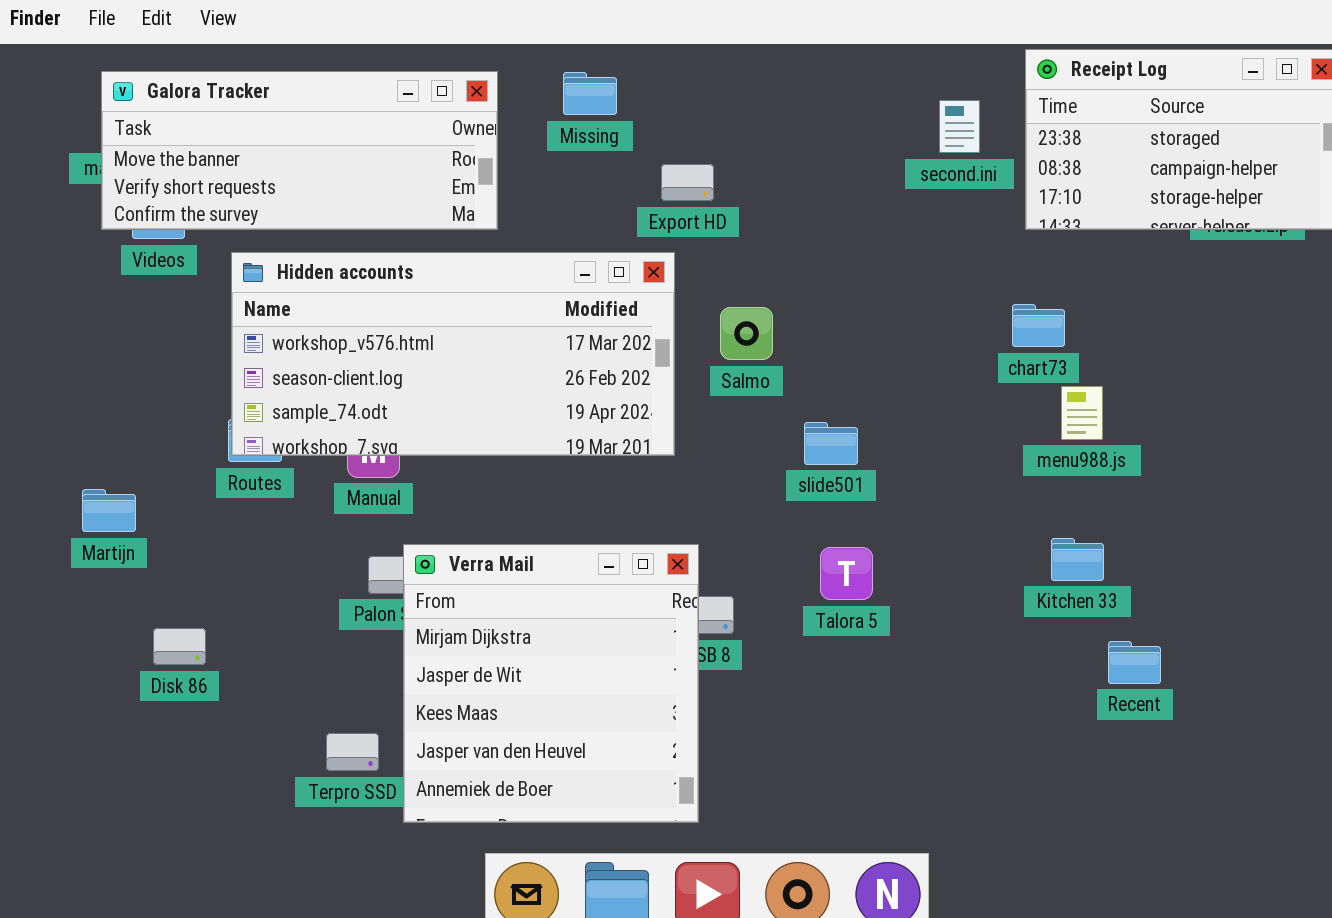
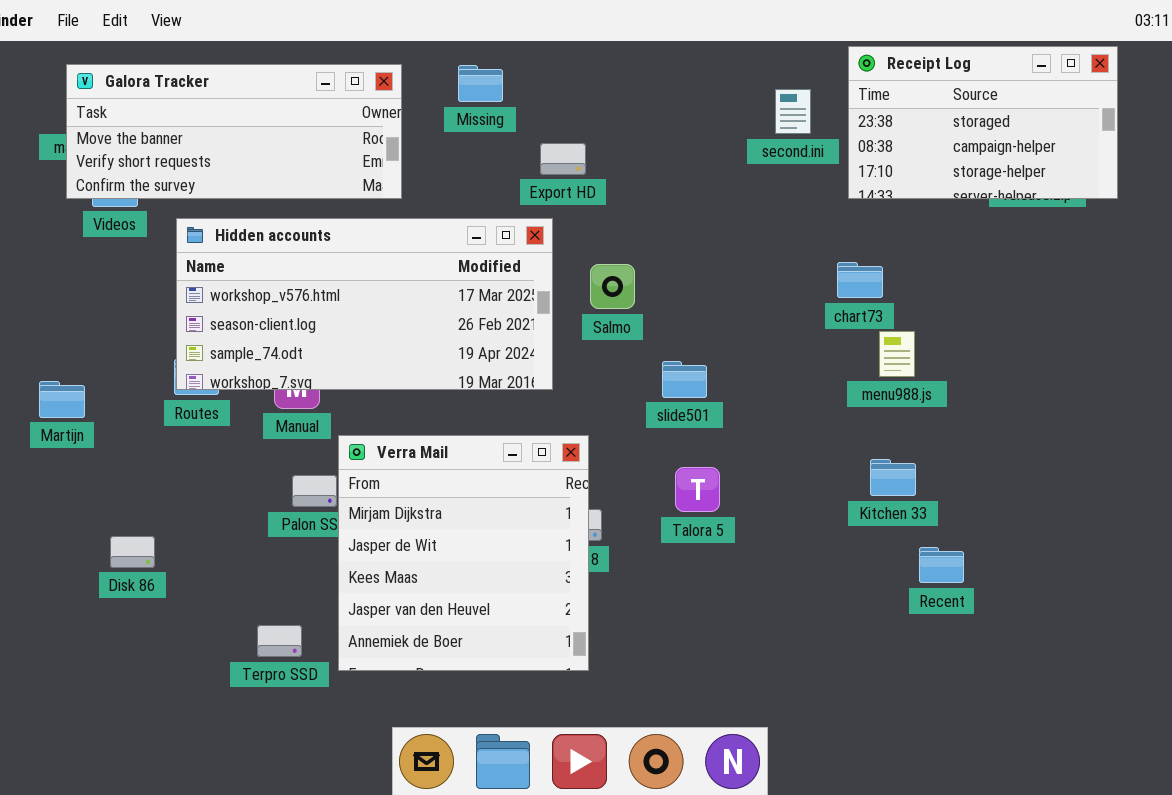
Martijn: [82,489,136,532] -> [39,381,85,418], moved
Verra Mail: [403,544,699,823] -> [338,435,589,671], moved

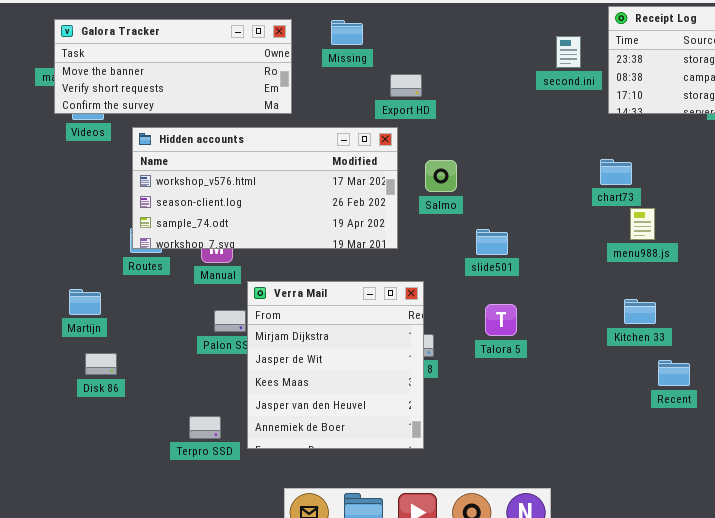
Martijn: [39,381,85,418] -> [69,289,101,315], moved

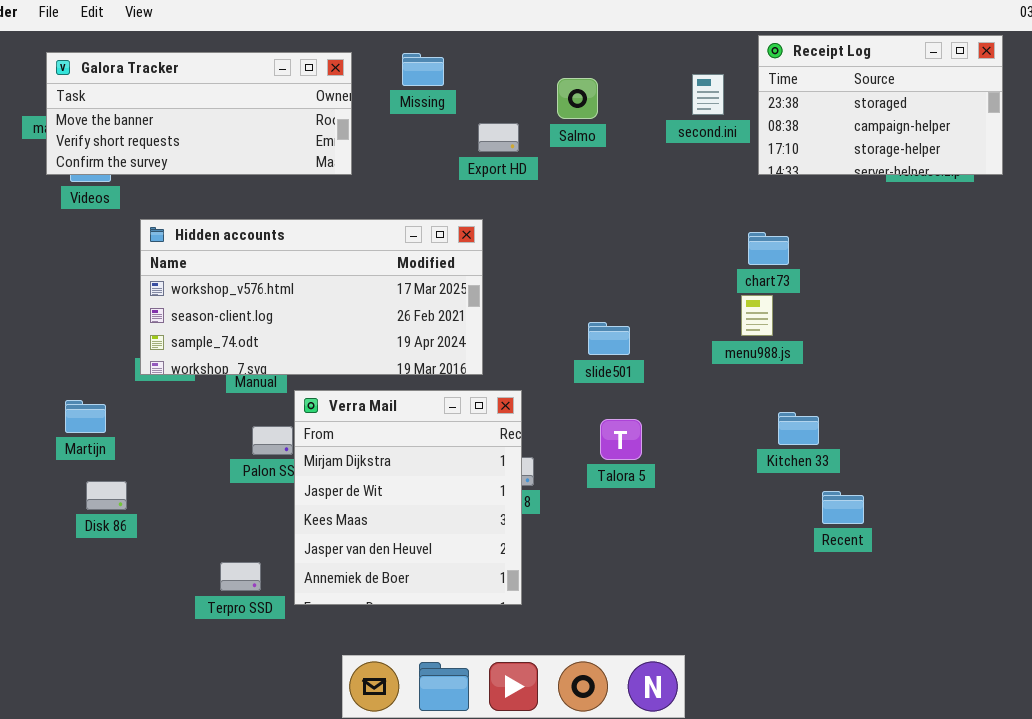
Hidden accounts: [132,127,398,249] -> [140,219,483,375], moved
Salmo: [425,160,457,192] -> [557,78,598,119], moved
menu988.js: [630,208,655,240] -> [741,295,773,336], moved

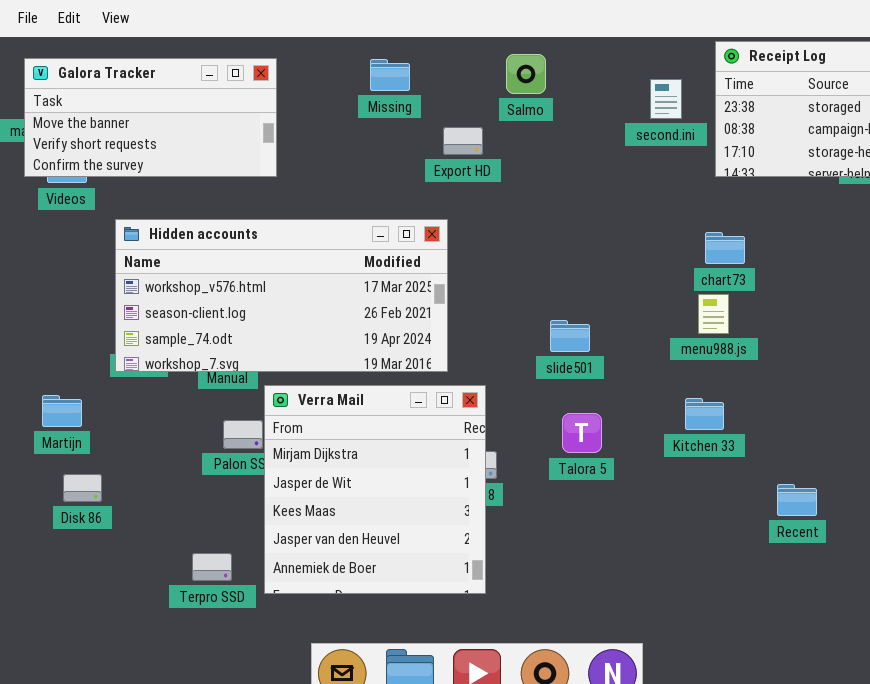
Galora Tracker: [46,52,352,175] -> [24,58,277,177], resized
Salmo: [557,78,598,119] -> [506,54,546,94], moved
Kitchen 33: [778,412,819,445] -> [685,398,724,430], moved

